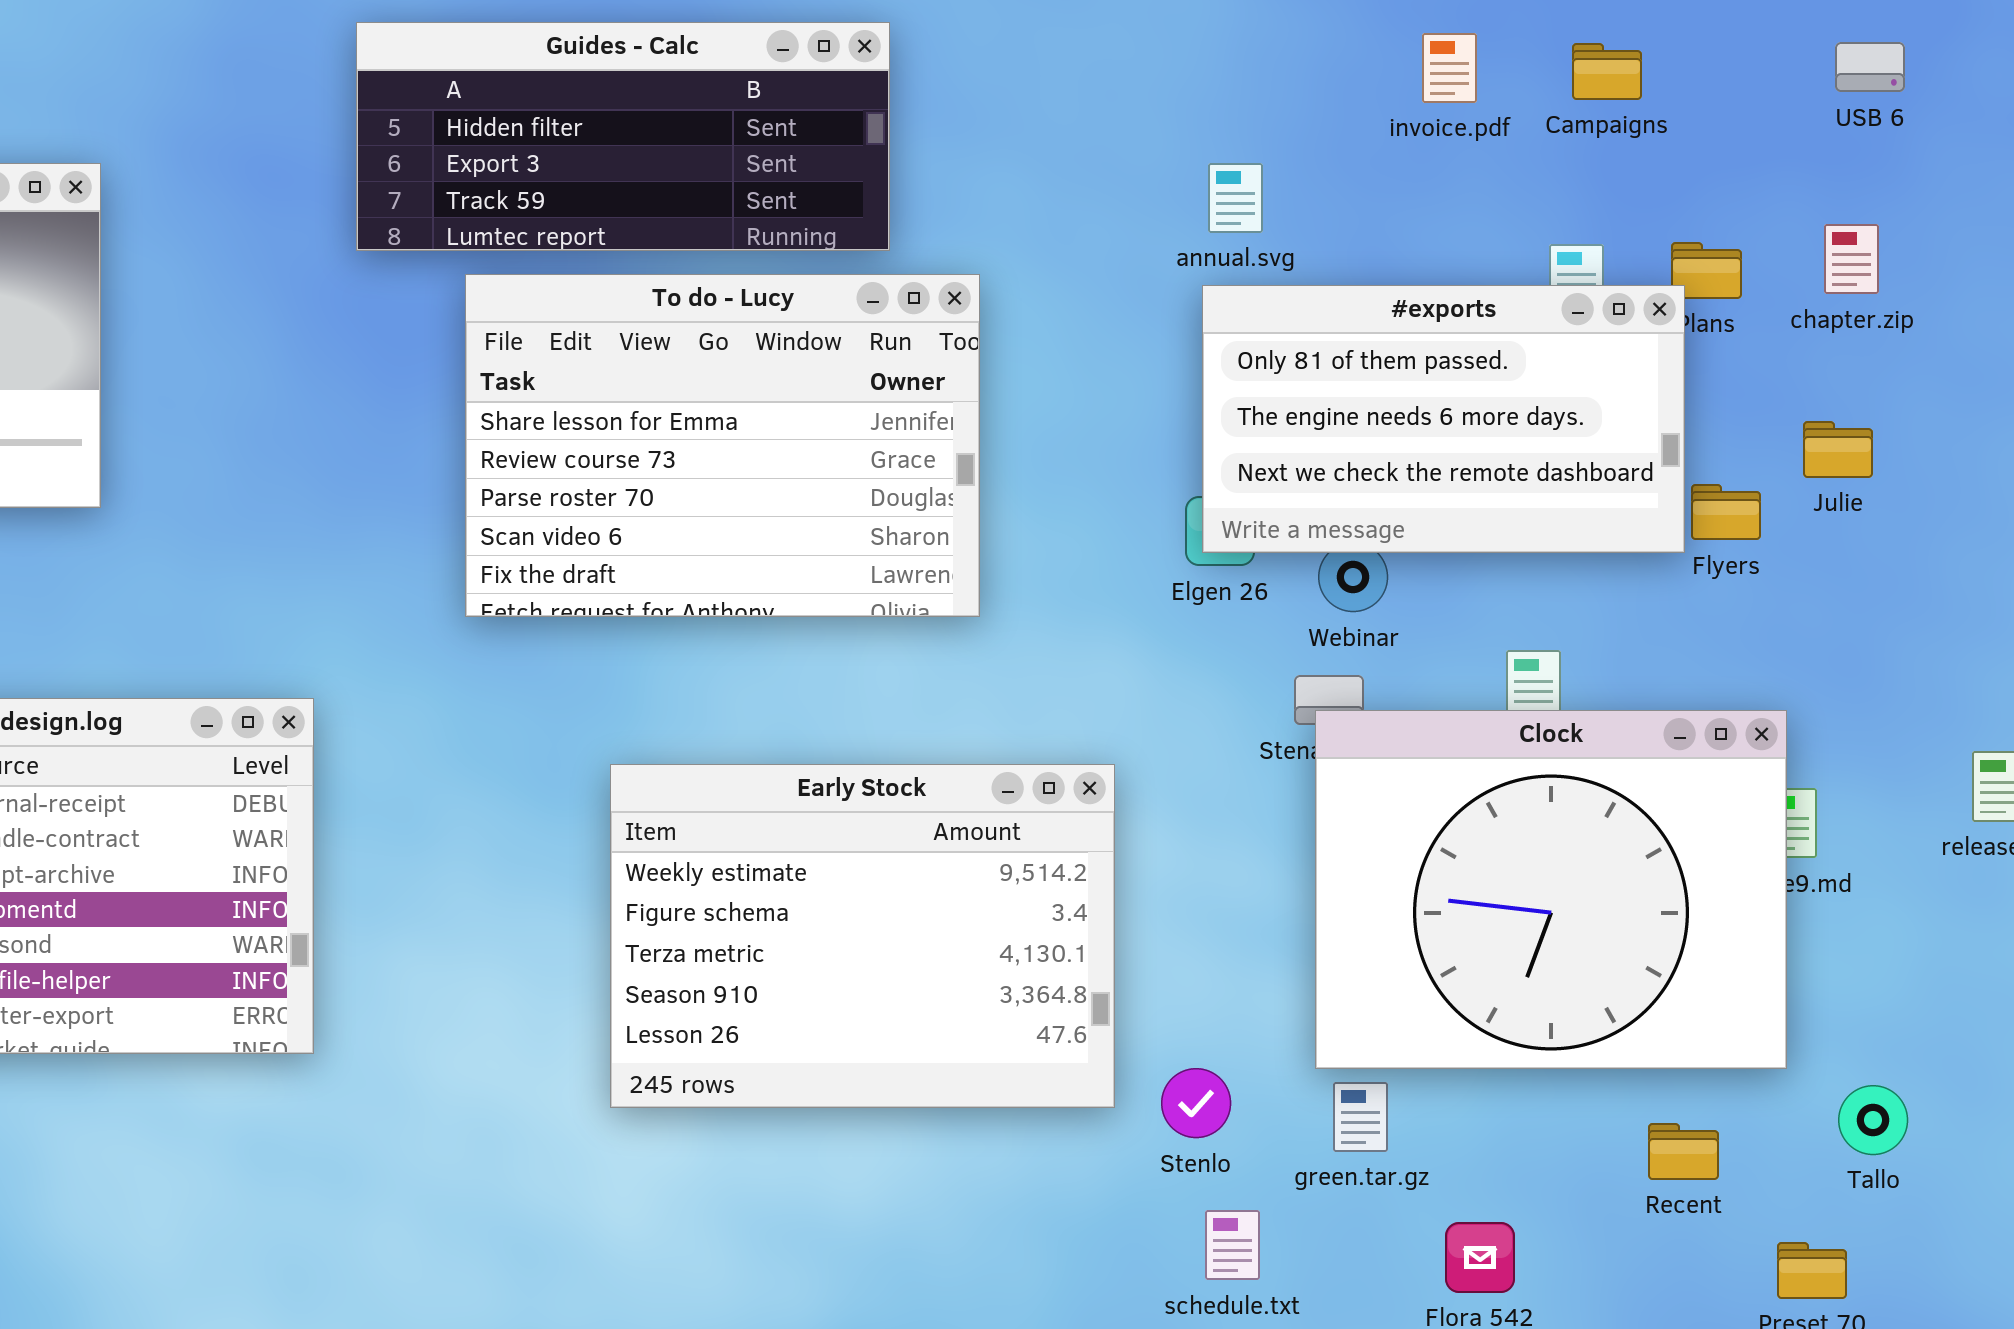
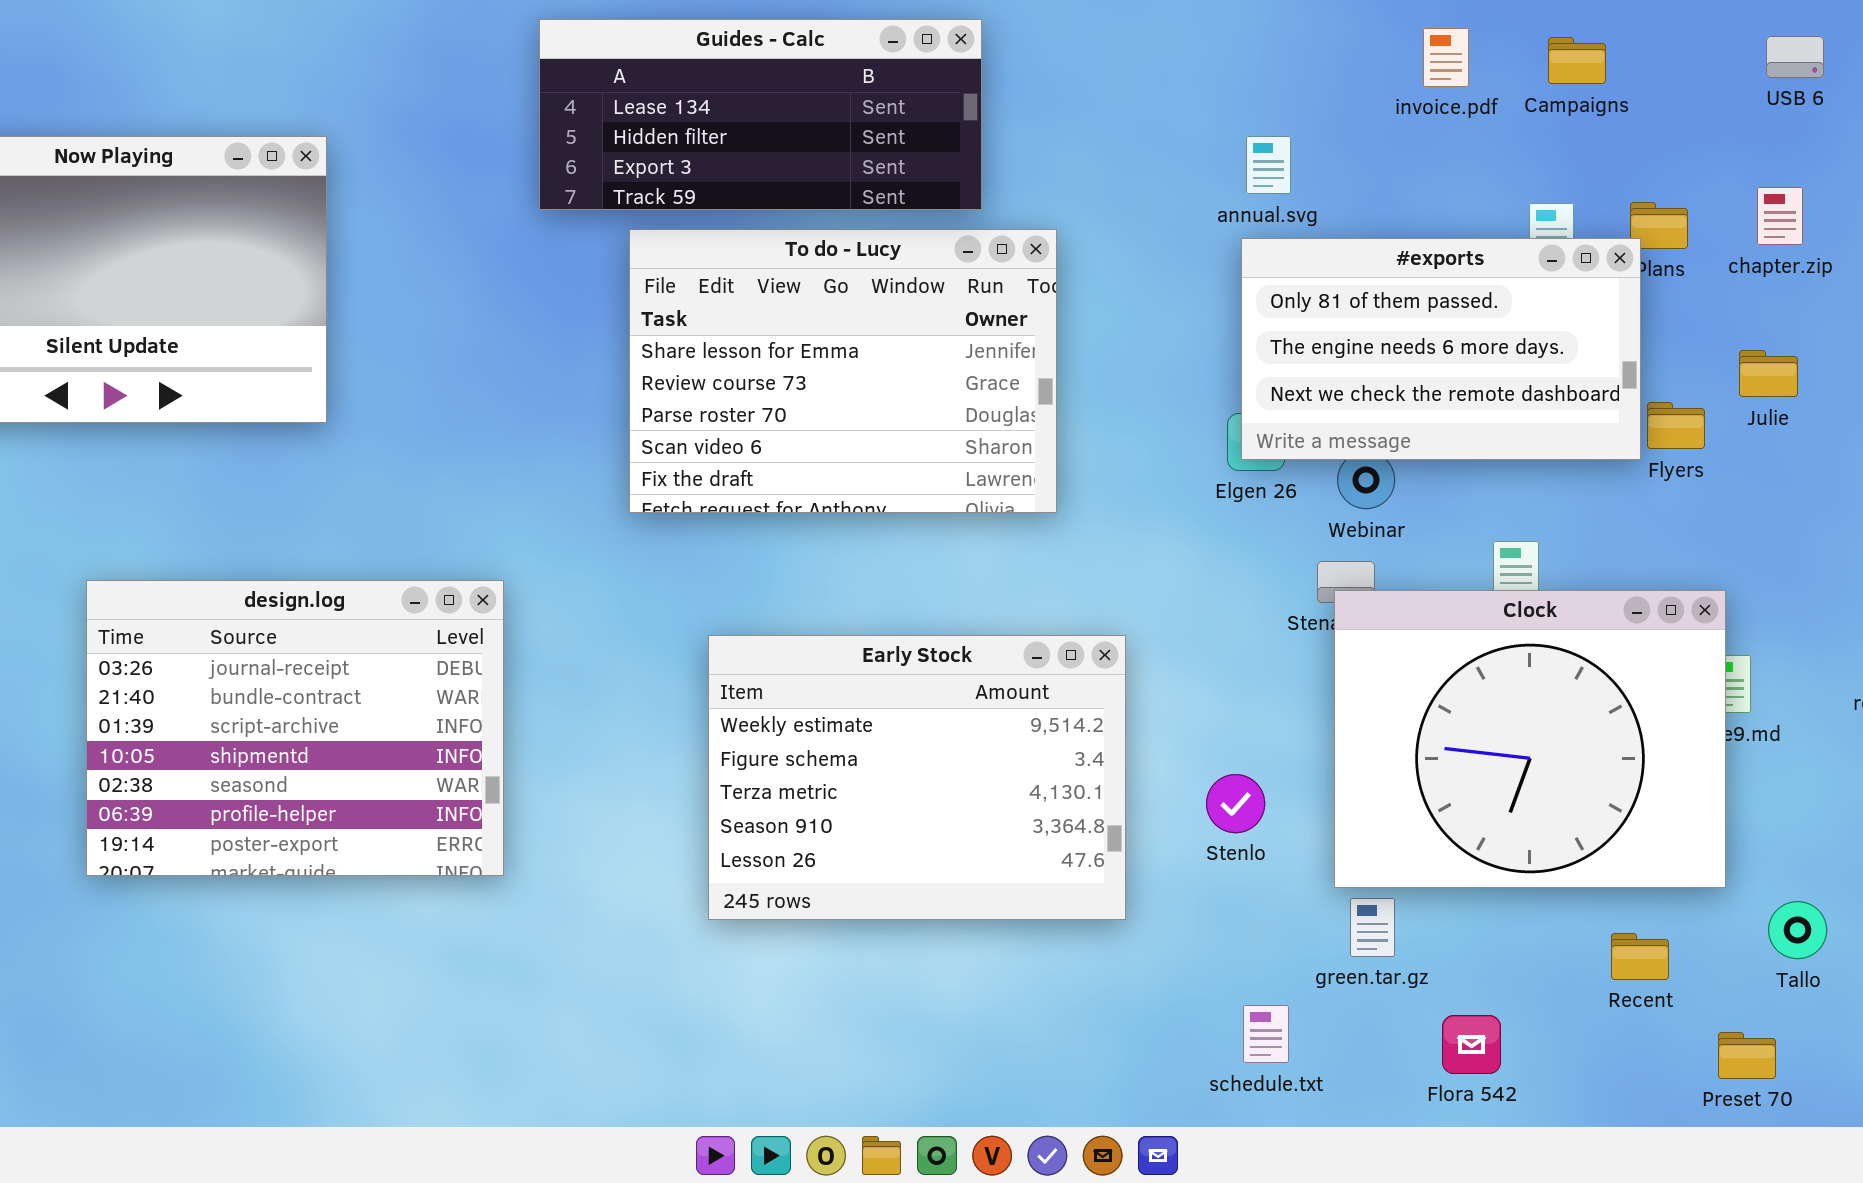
Guides - Calc: [356,22,890,251] -> [539,19,982,210], scrolled up 1 row
Early Stock: [610,764,1115,1108] -> [708,635,1126,920], moved
Stenlo: [1161,1068,1231,1138] -> [1206,774,1265,833], moved

